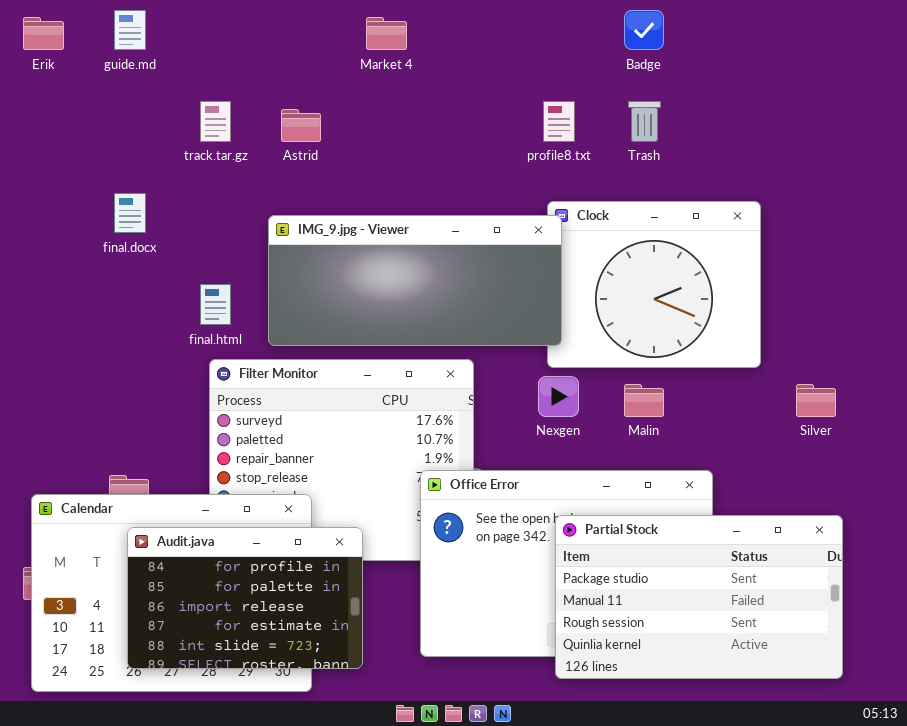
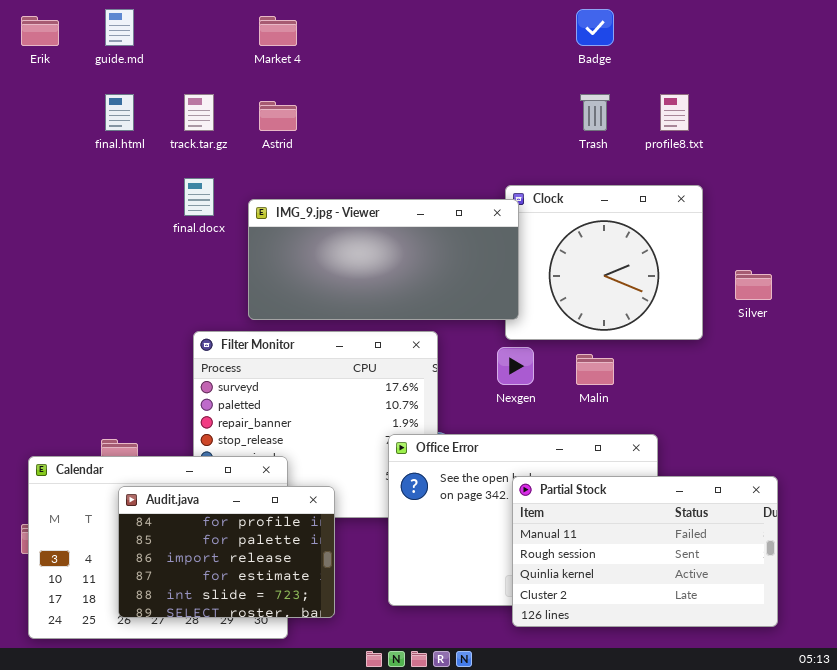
Market 4: [366,17,407,50] -> [259,16,297,46], moved
profile8.txt: [543,101,575,142] -> [660,94,689,131], moved
final.docx: [114,193,146,233] -> [184,178,214,216], moved
final.html: [200,284,231,325] -> [105,94,134,131], moved
Silver: [796,384,836,417] -> [735,270,772,300], moved
Partial Stock: [555,515,843,679] -> [512,476,778,627], scrolled down 1 row

